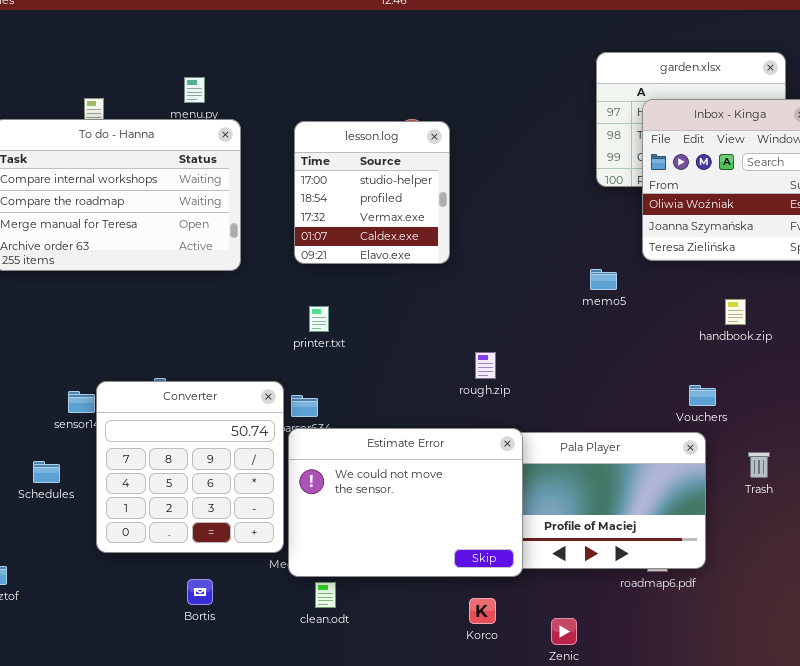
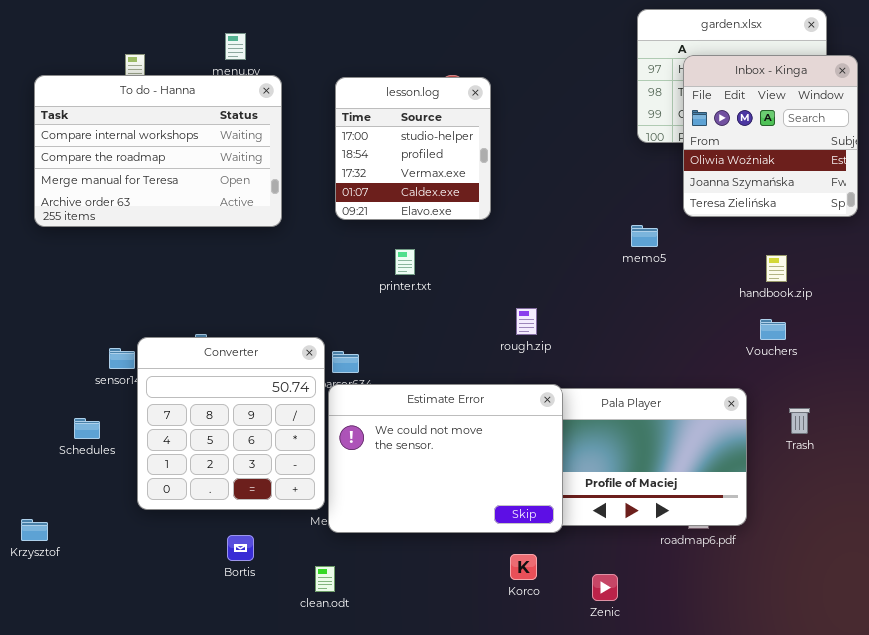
printer.txt: [309,306,329,332] -> [395,249,415,275], moved
Vouchers: [689,385,716,406] -> [760,319,786,340], moved
clean.odt: [315,582,336,608] -> [315,566,335,592], moved

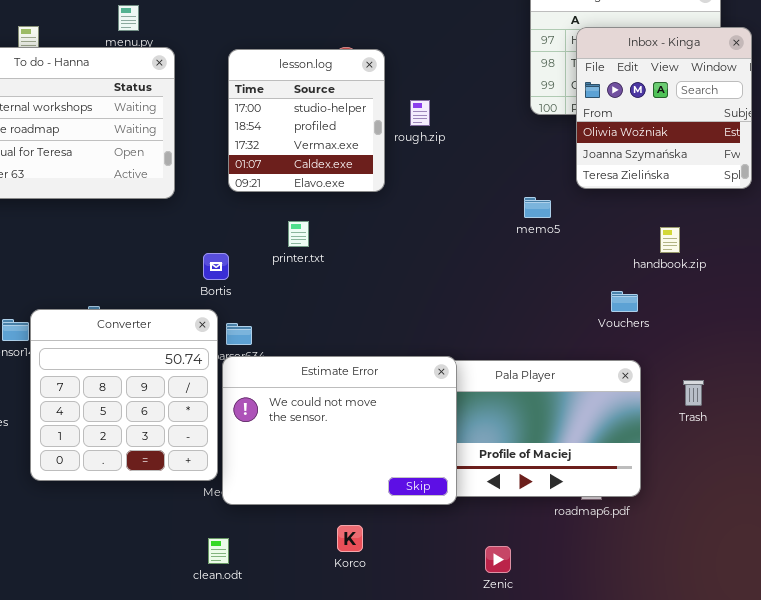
rough.zip: [516,308,537,335] -> [410,100,430,126], moved
Vouchers: [760,319,786,340] -> [611,291,638,312], moved
Bortis: [227,535,254,561] -> [203,253,229,280], moved
Korco: [510,554,537,580] -> [337,525,363,552], moved

